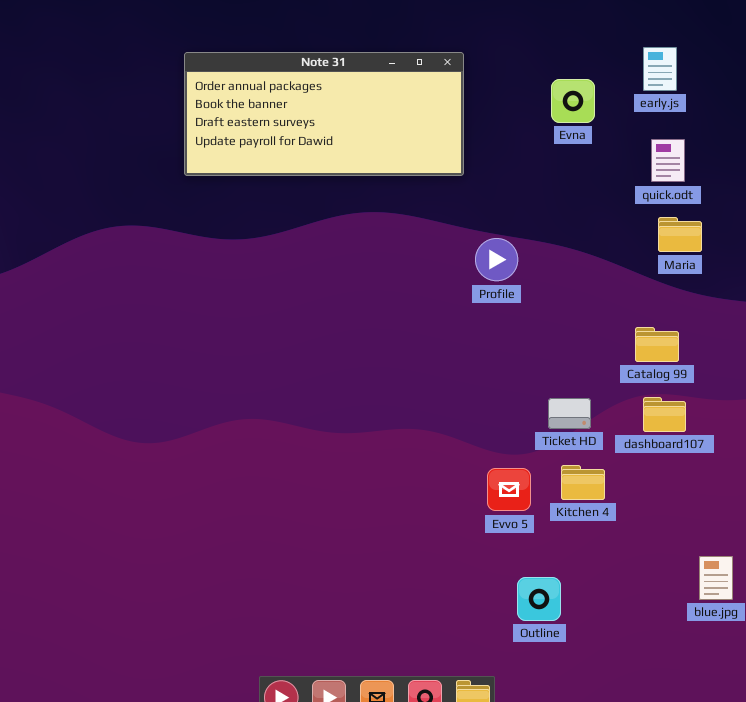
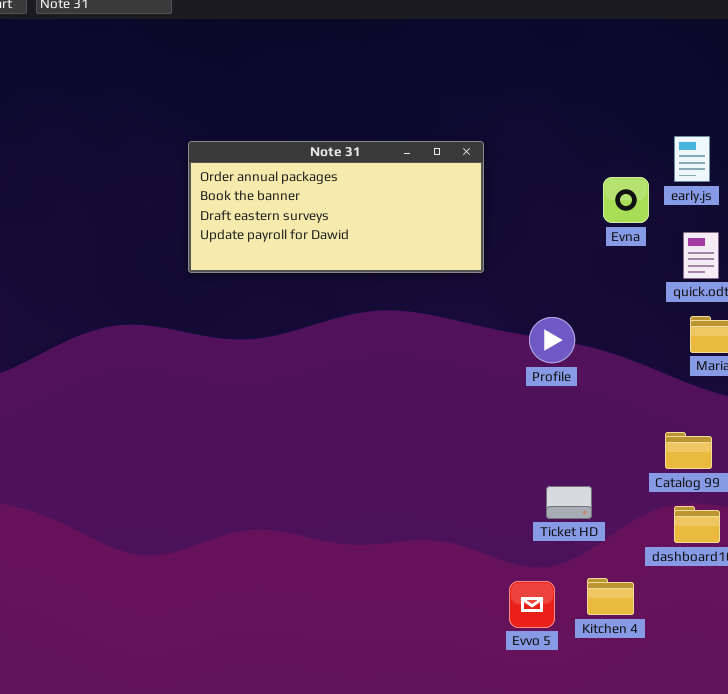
Evna: [551,79,595,123] -> [603,177,649,223], moved
Profile: [475,238,518,281] -> [529,317,575,363], moved
Ticket HD: [548,398,591,429] -> [546,486,592,519], moved

